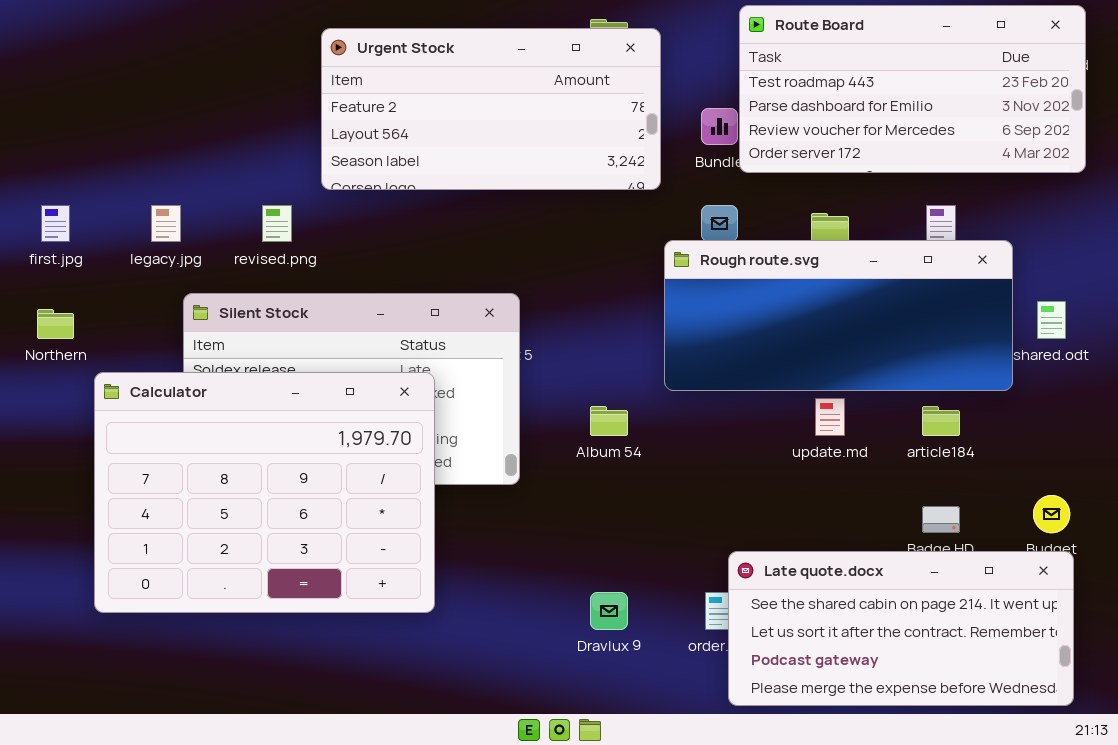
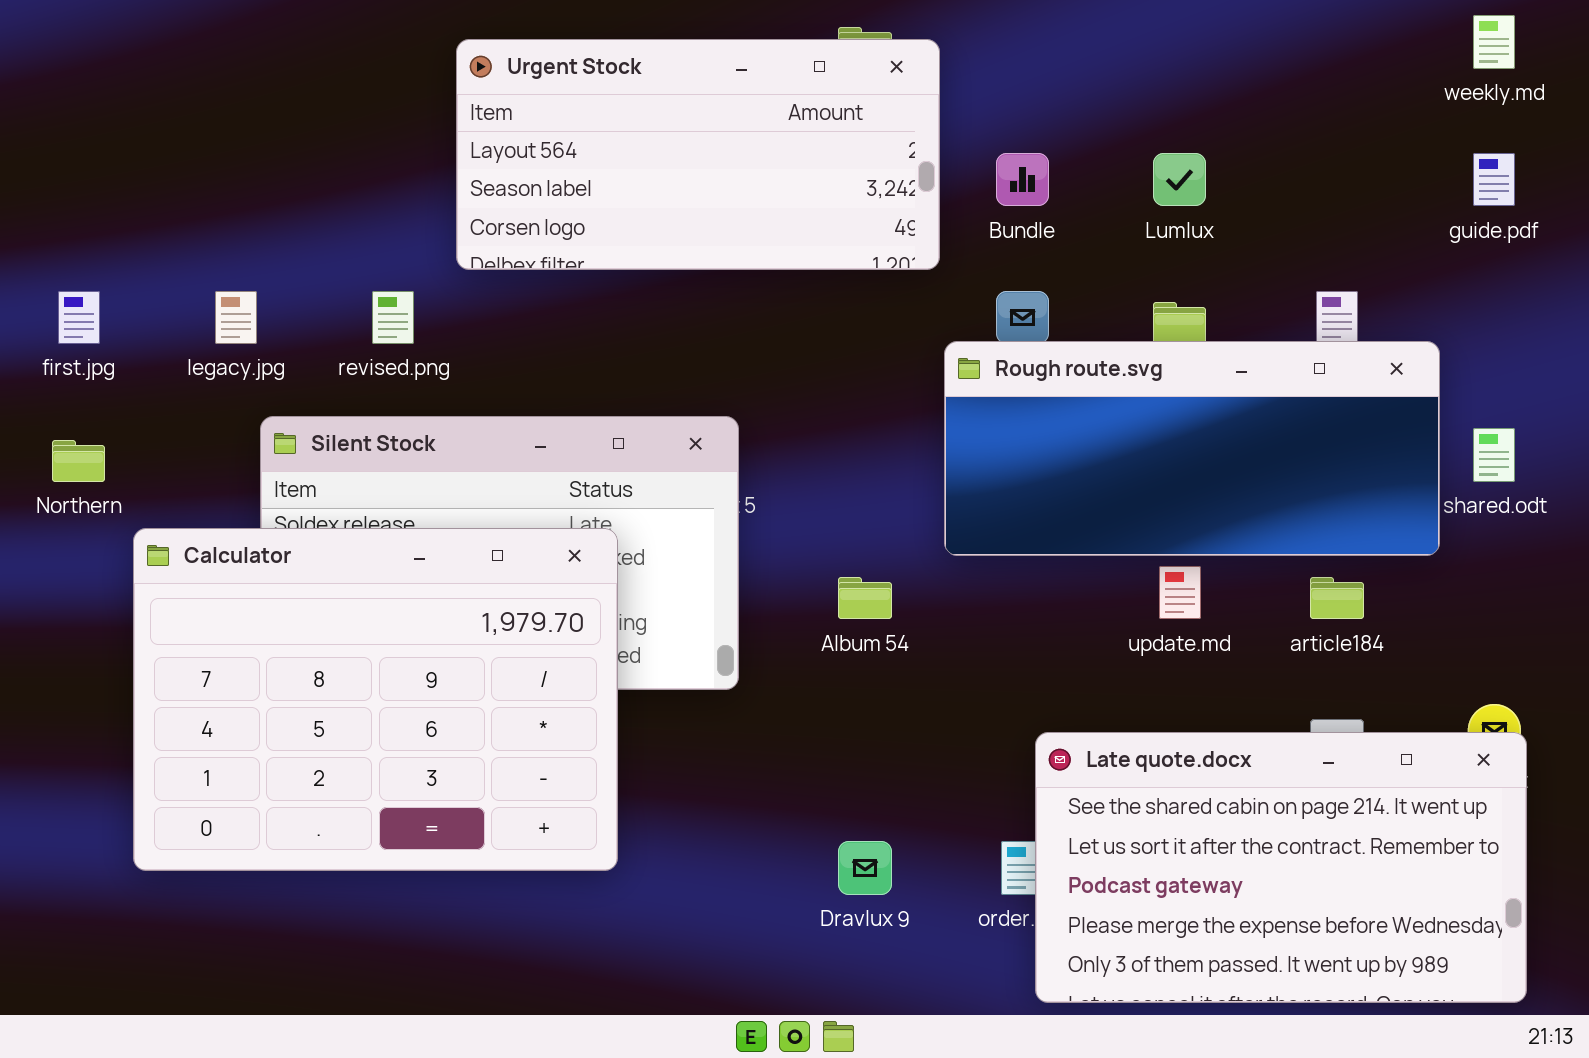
Route Board: [739,5,1086,173] -> none, closed
Urgent Stock: [321,28,661,190] -> [456,39,940,270], scrolled down 1 row
Late quote.docx: [728,551,1074,706] -> [1035,732,1527,1003], resized

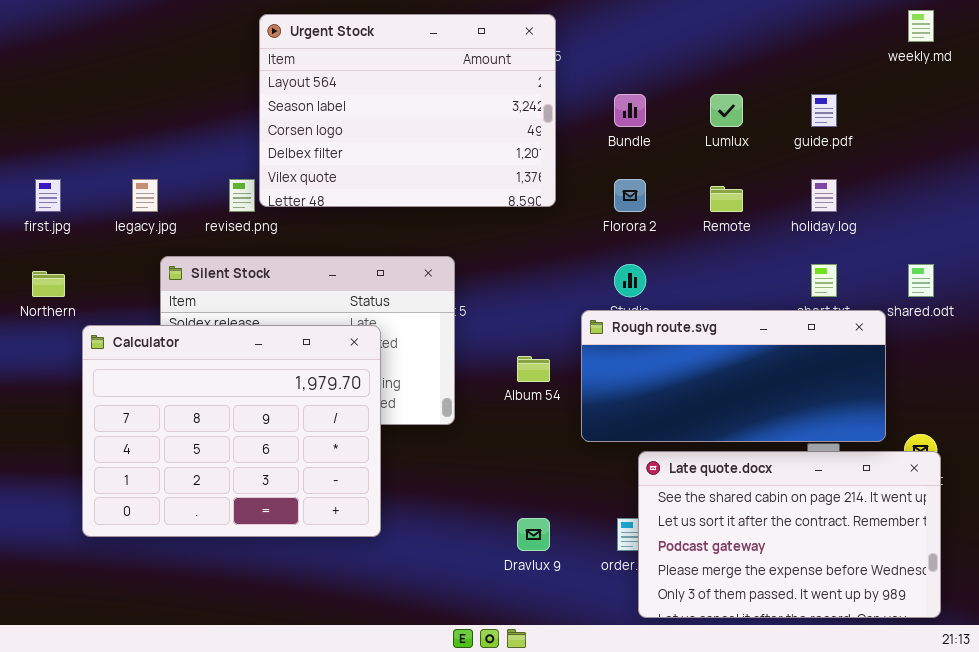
Urgent Stock: [456,39,940,270] -> [259,14,556,207], moved, resized
guide.pdf: [1473,153,1515,206] -> [811,94,837,127], moved
Rough route.svg: [944,341,1440,556] -> [581,310,886,442], moved

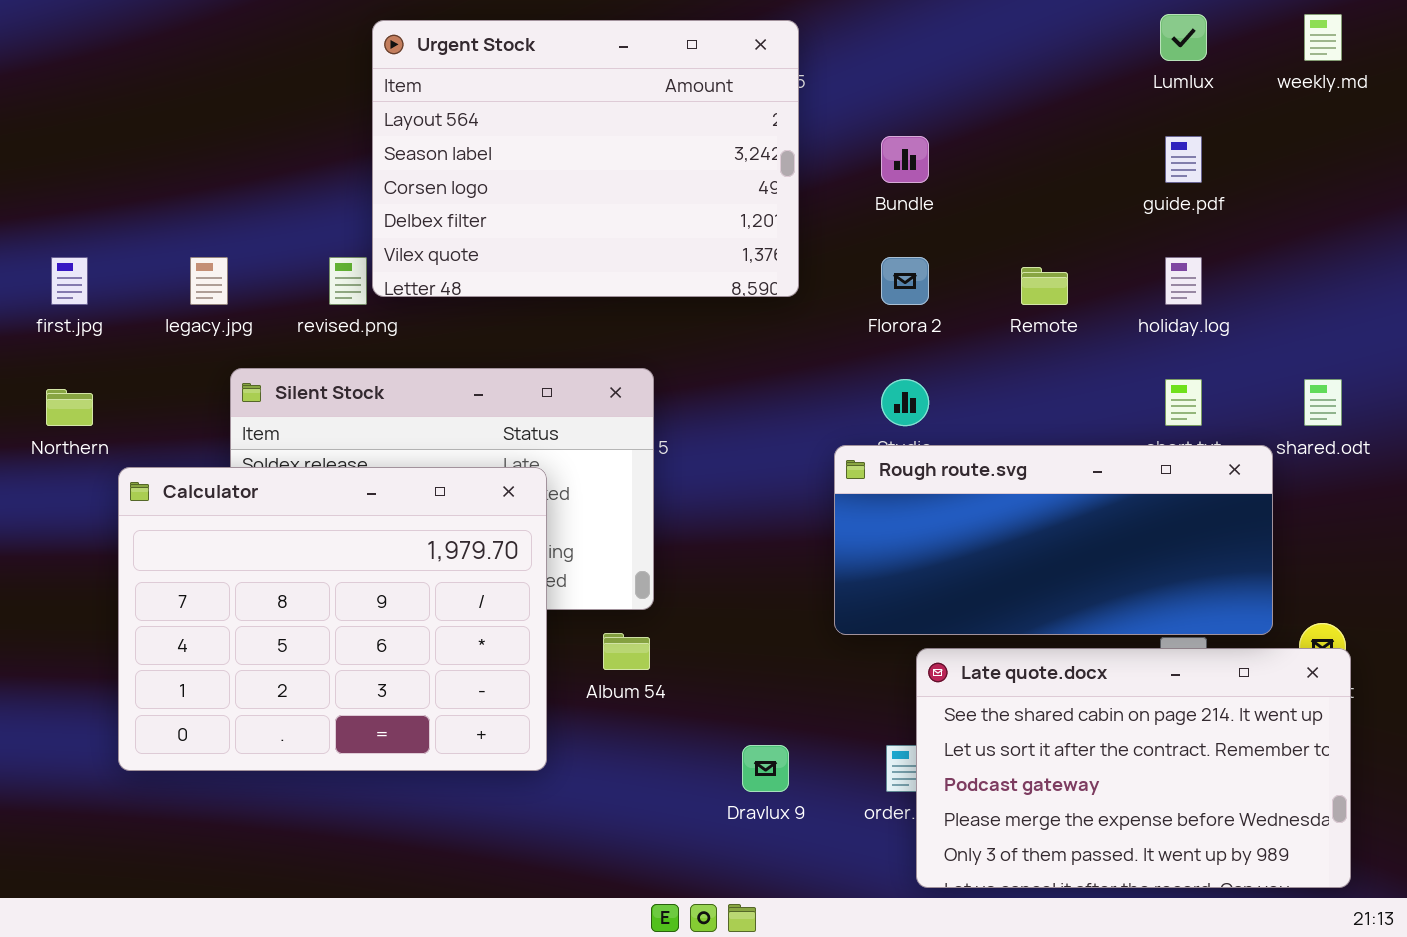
Lumlux: [710,94,743,127] -> [1160,14,1207,61], moved
Album 54: [517,356,550,382] -> [603,633,650,670], moved

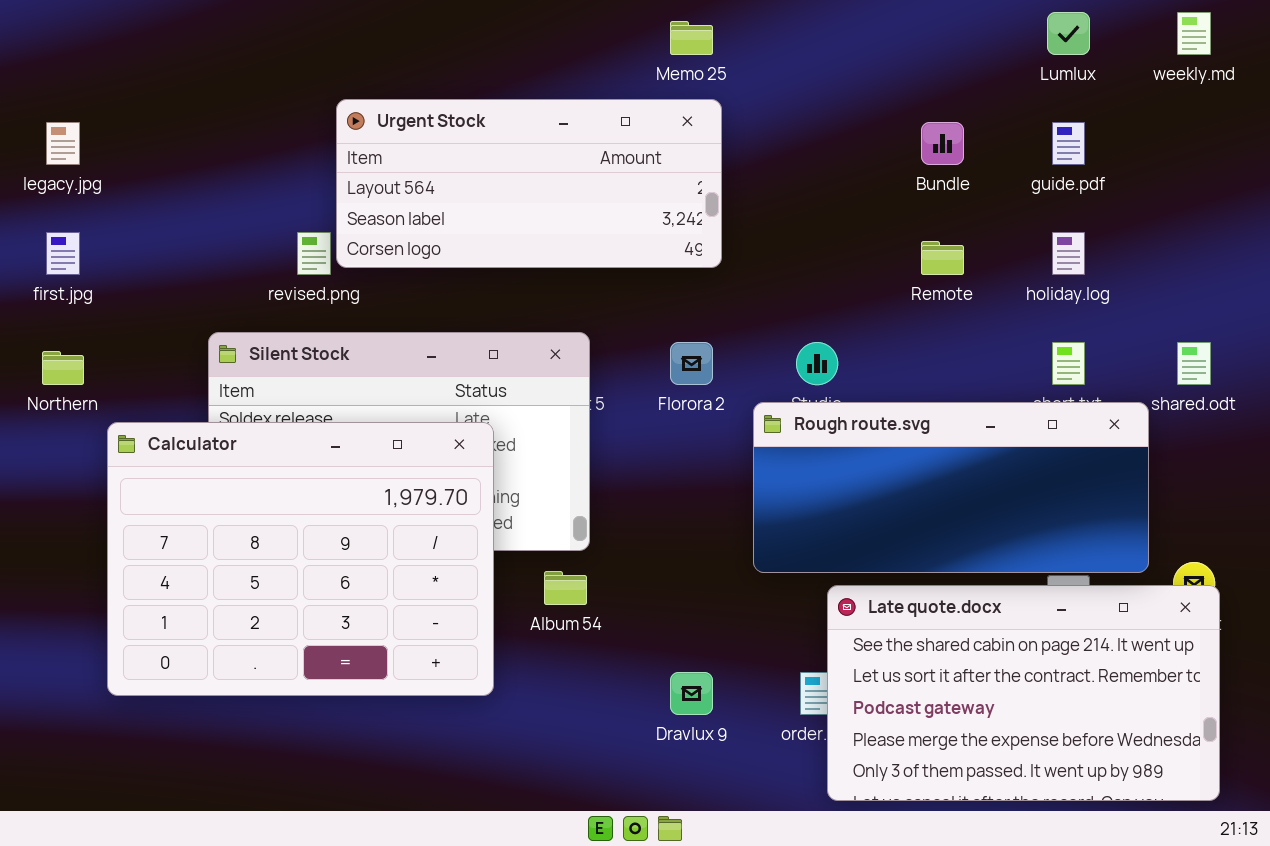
Urgent Stock: [372,20,799,297] -> [336,99,722,268], resized
Bundle: [881,136,929,183] -> [921,122,964,165], moved
legacy.jpg: [190,257,228,305] -> [46,122,80,165], moved
Florora 2: [881,257,929,305] -> [670,342,713,385], moved

